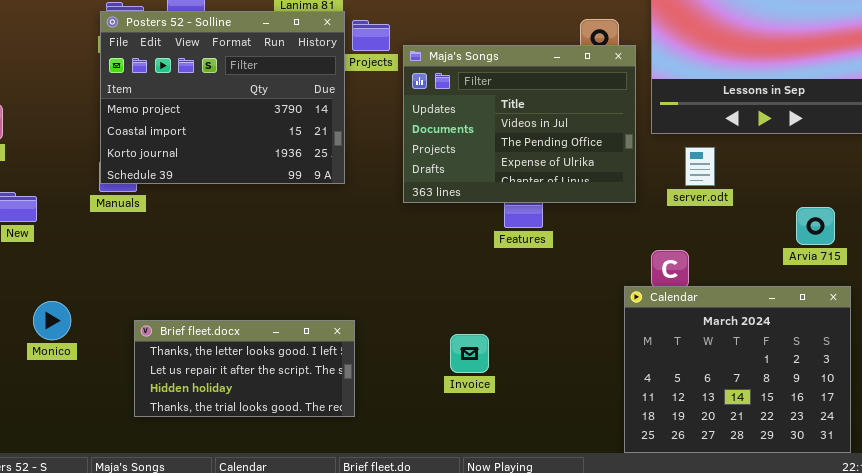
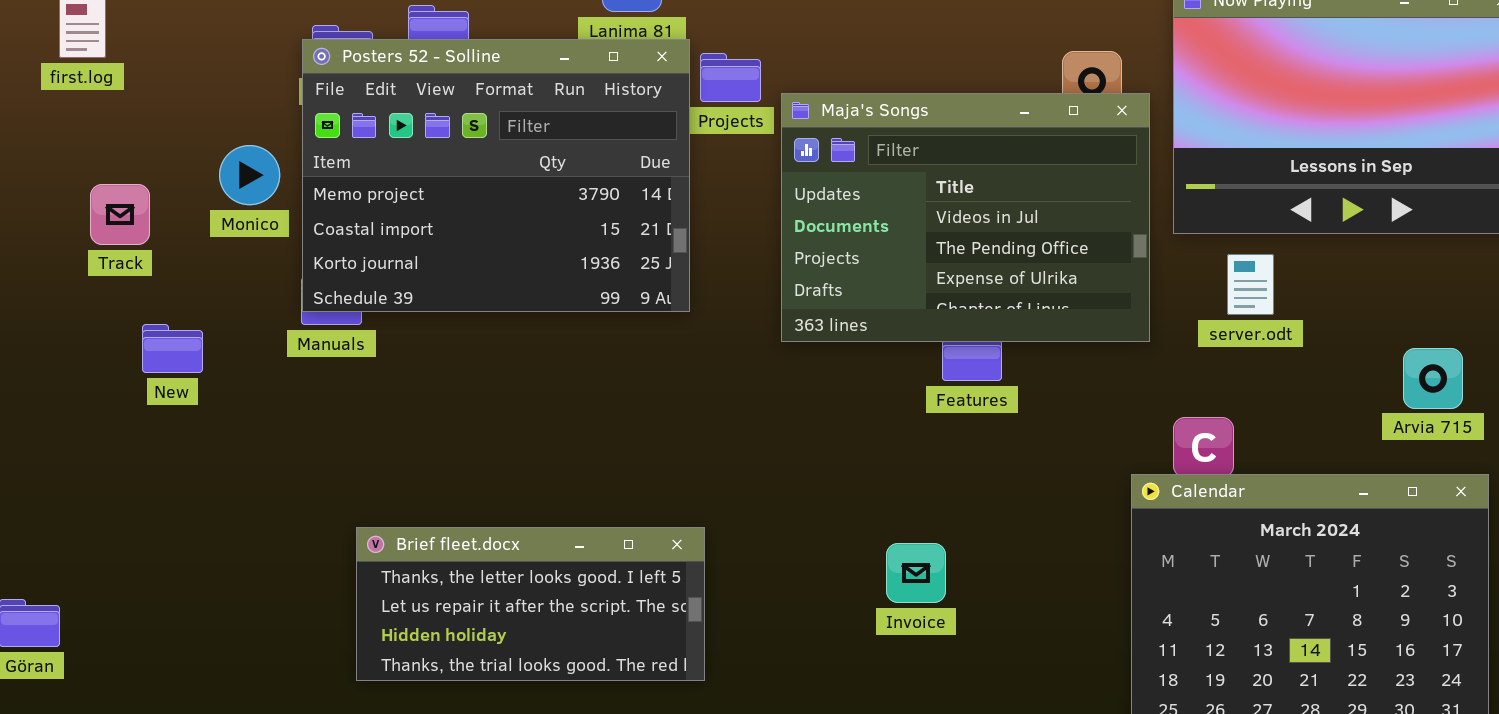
Monico: [33,301,71,340] -> [219,145,280,205], moved
Invoice: [450,334,489,373] -> [886,543,946,603], moved

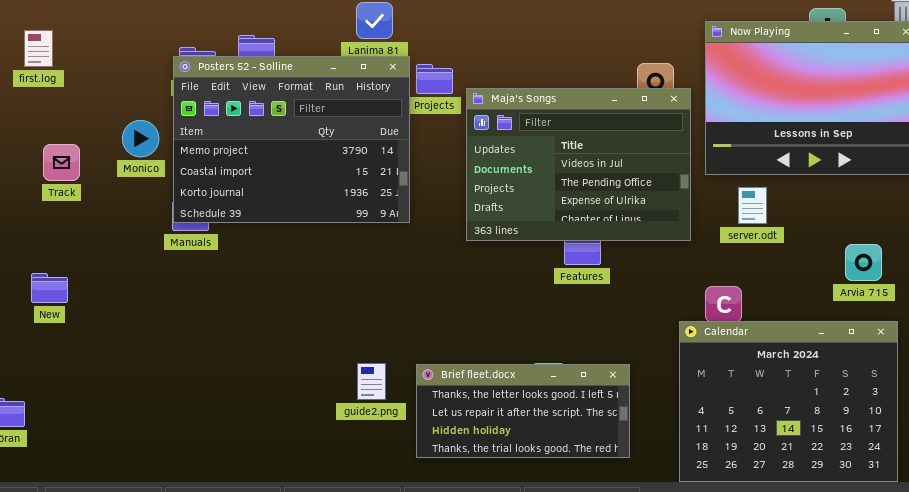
New: [142,324,203,373] -> [31,273,68,303], moved
Brief fleet.docx: [356,527,705,681] -> [416,364,630,458], moved

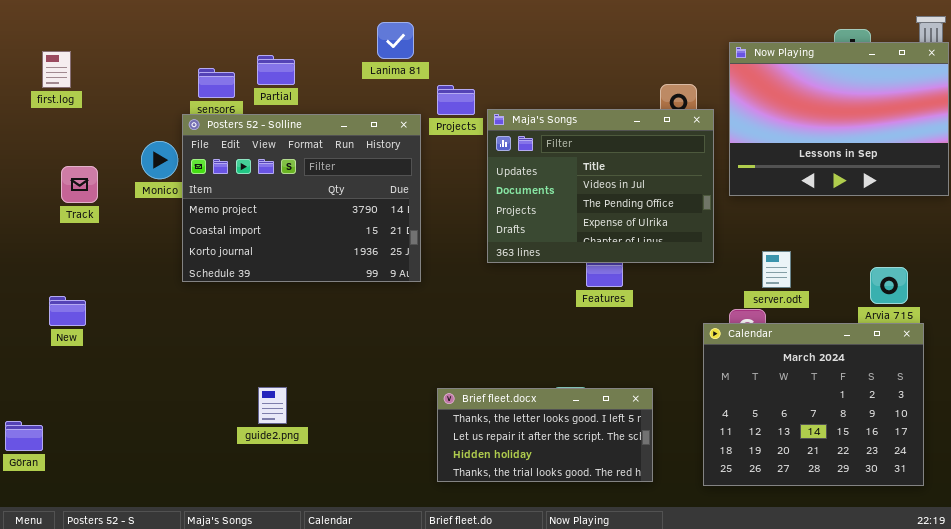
Posters 52 - Solline: [173,56,410,223] -> [182,114,421,282], moved
server.odt: [738,187,767,224] -> [762,251,791,288], moved
Calendar: [679,321,898,482] -> [703,323,924,486], moved
guide2.png: [357,363,386,400] -> [258,387,287,424], moved

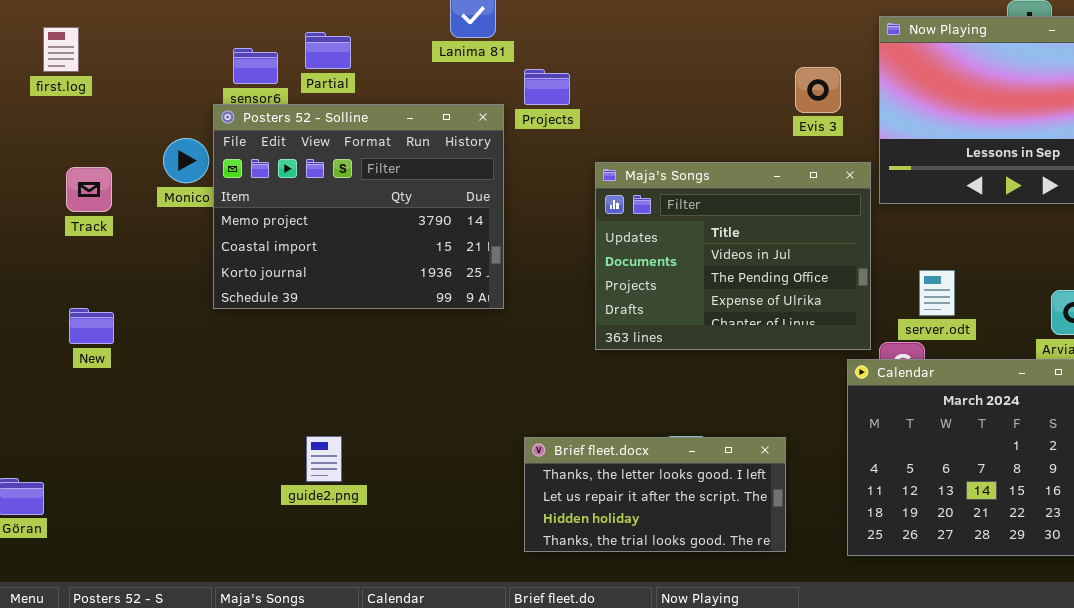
Maja's Songs: [487,109,714,263] -> [595,162,871,350], moved
New: [49,296,86,326] -> [69,308,114,344], moved

